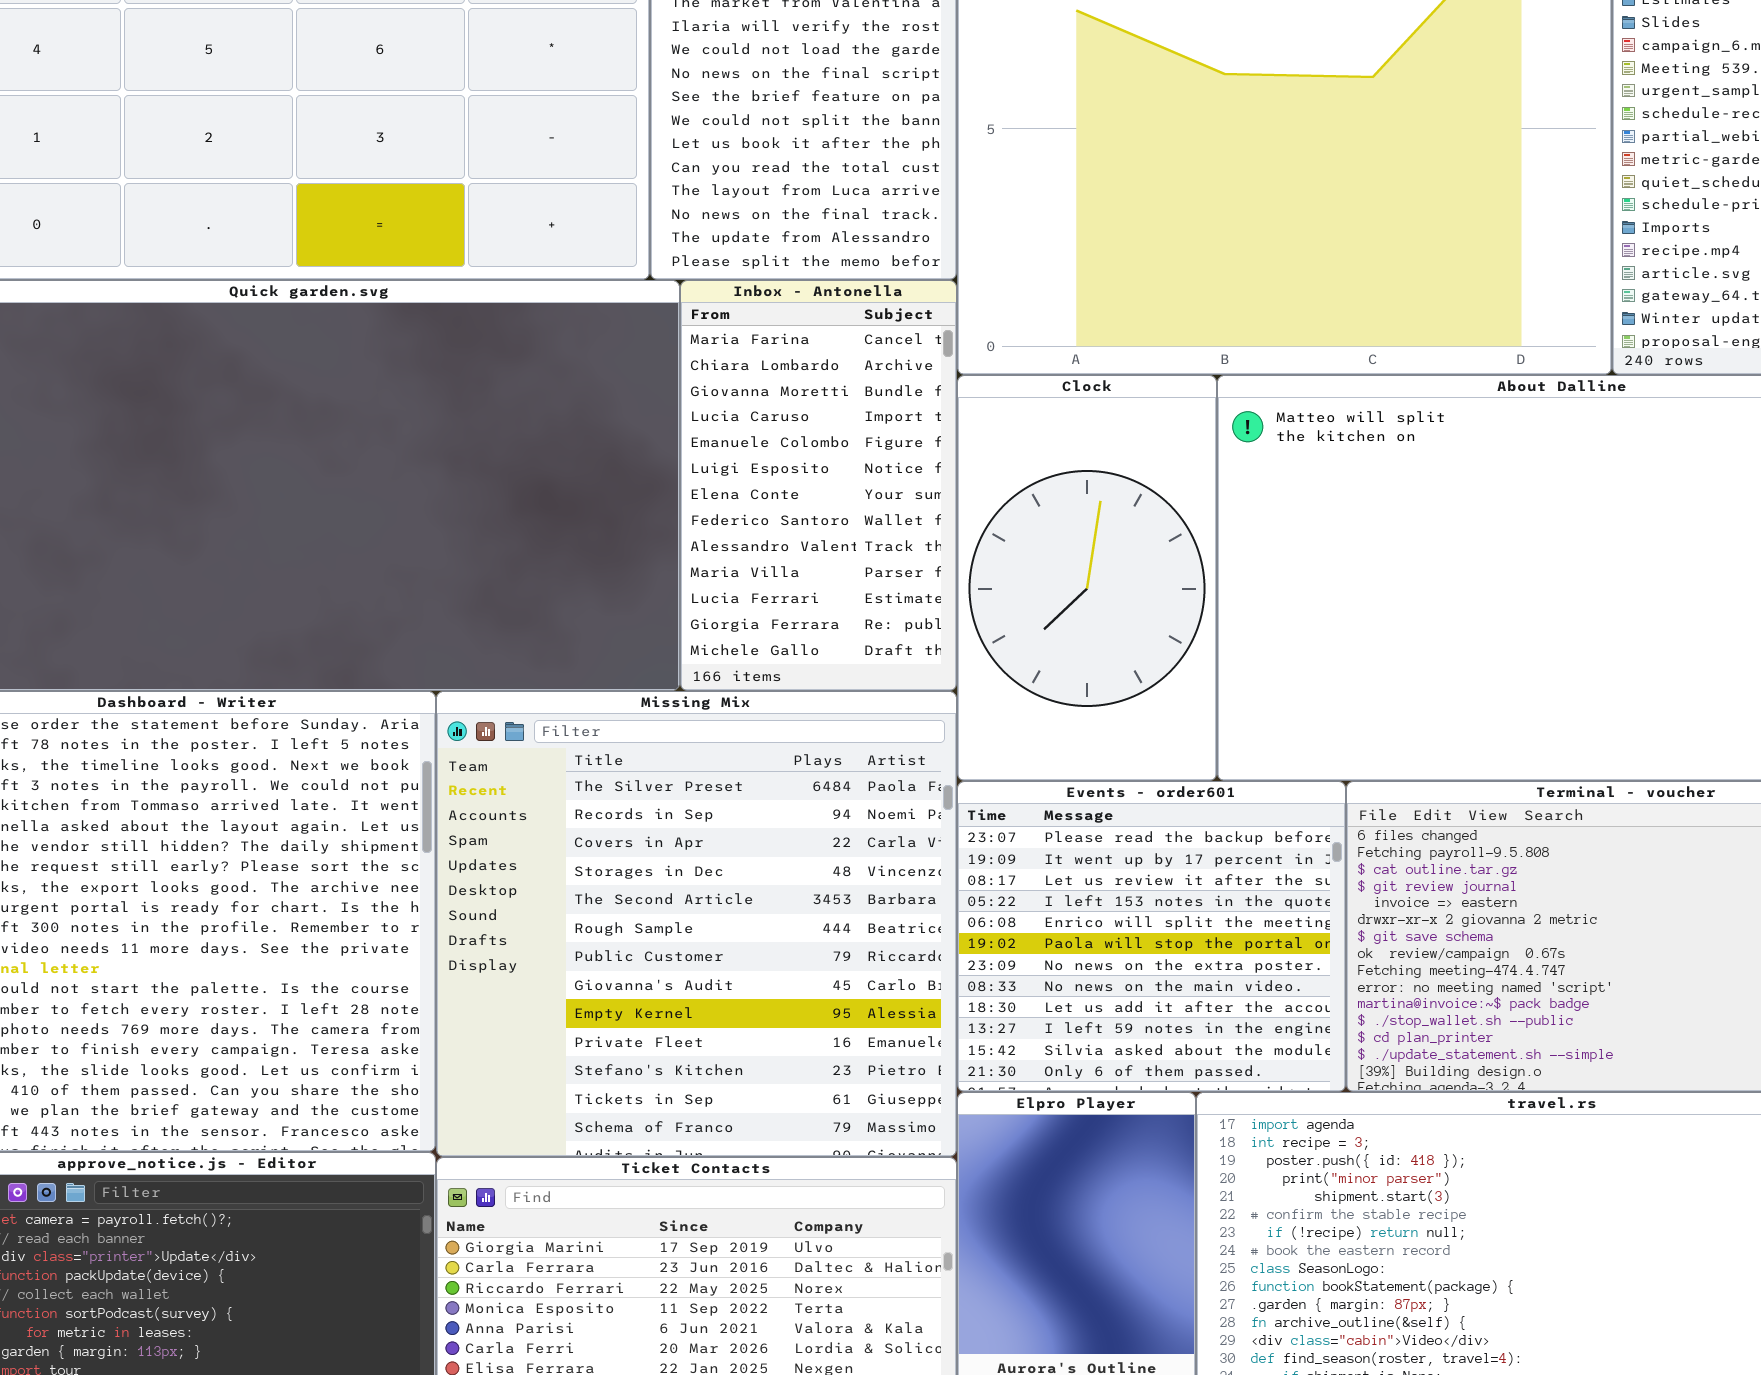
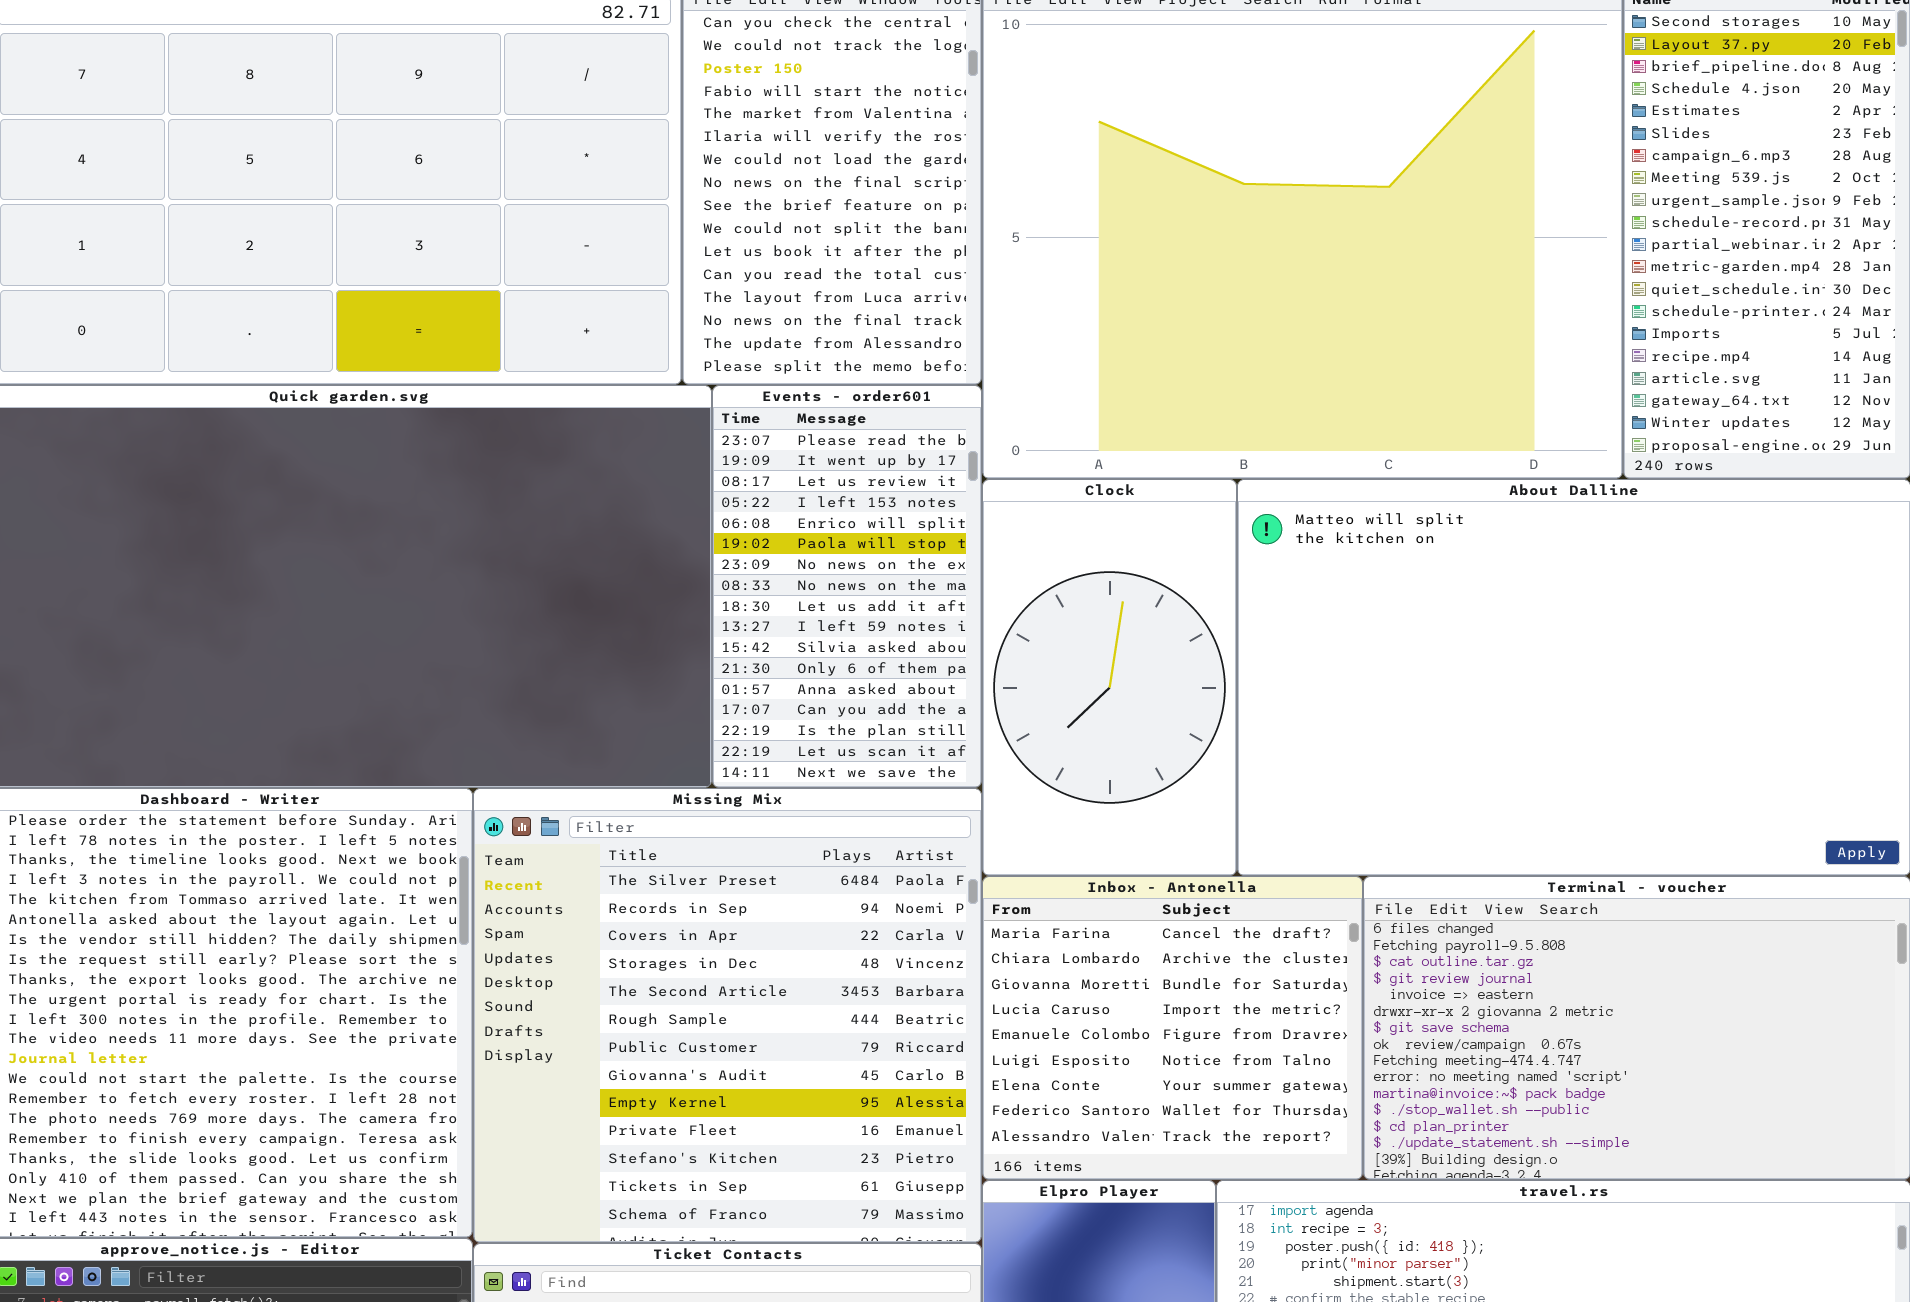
Inbox - Antonella: [680,280,957,691] -> [982,876,1363,1180], moved, resized
Events - order601: [957,781,1346,1092] -> [712,385,982,788], moved, resized

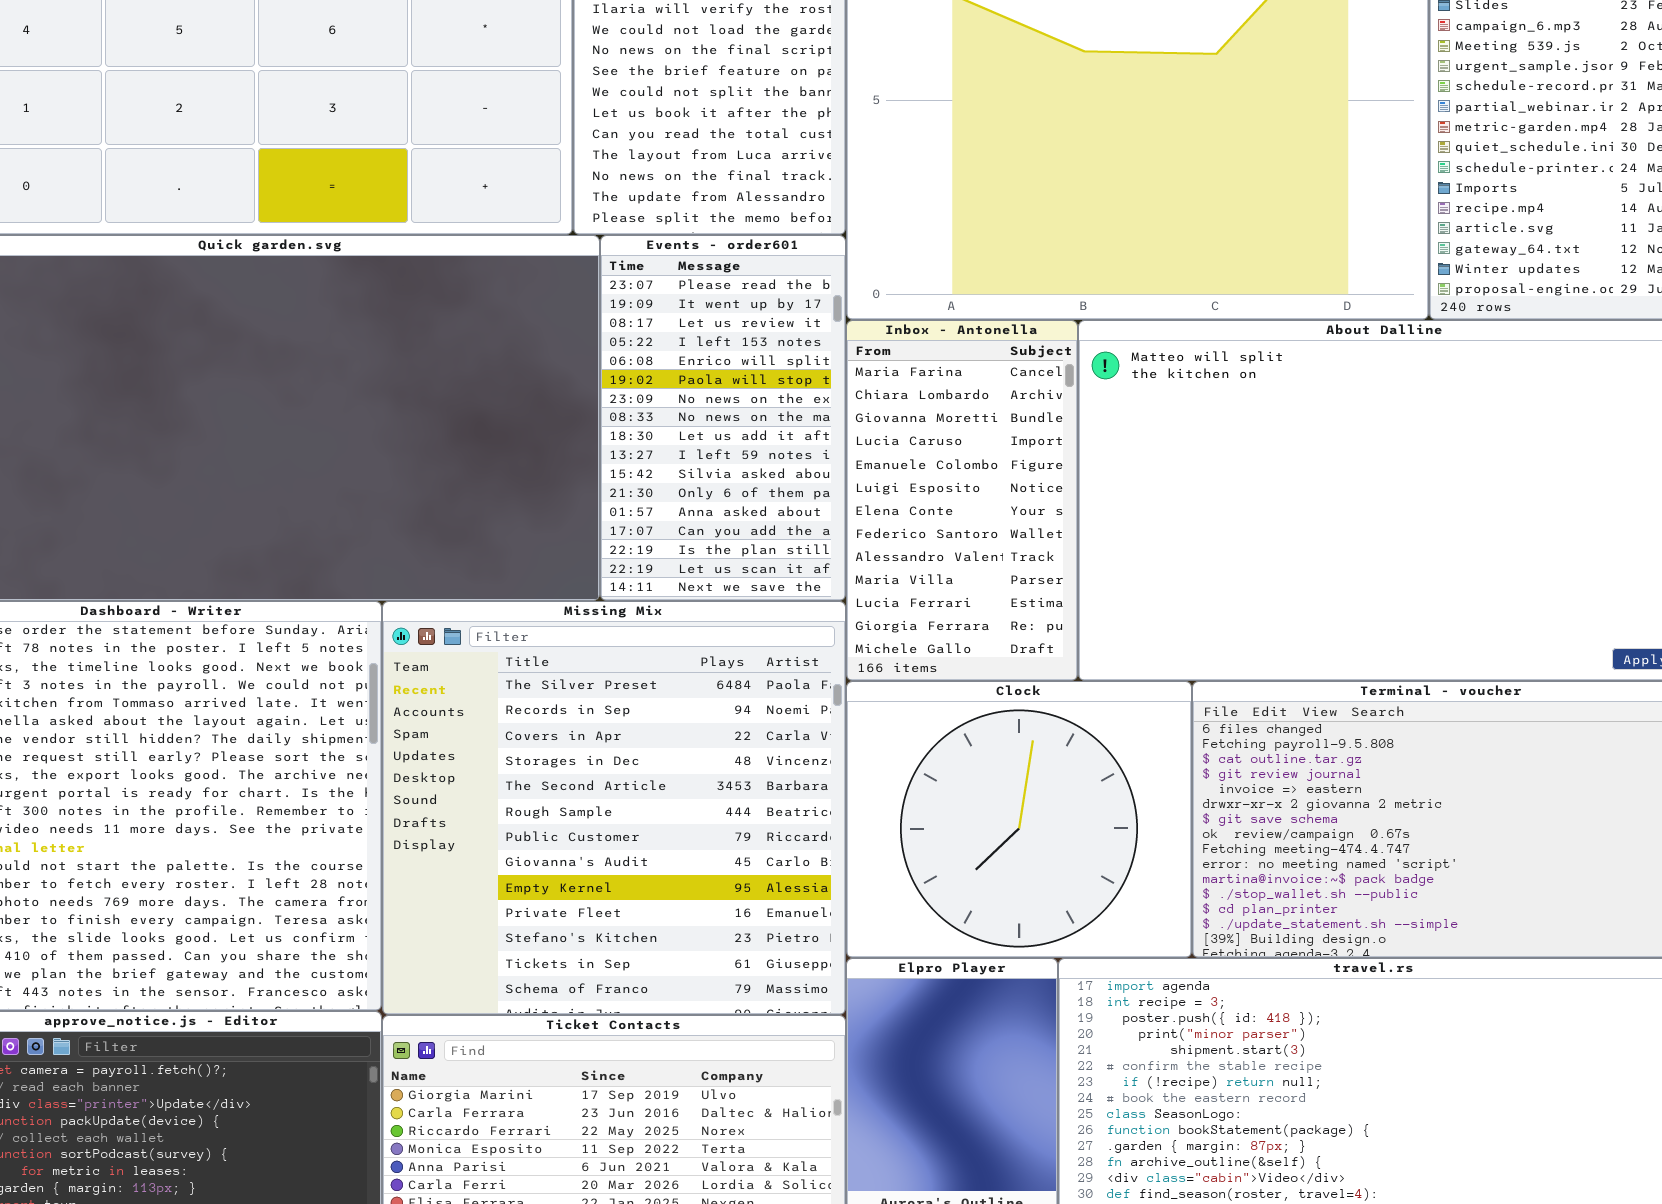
Clock: [982,479,1237,876] -> [846,681,1192,958], moved, resized
Inbox - Antonella: [982,876,1363,1180] -> [846,320,1078,681], moved, resized

